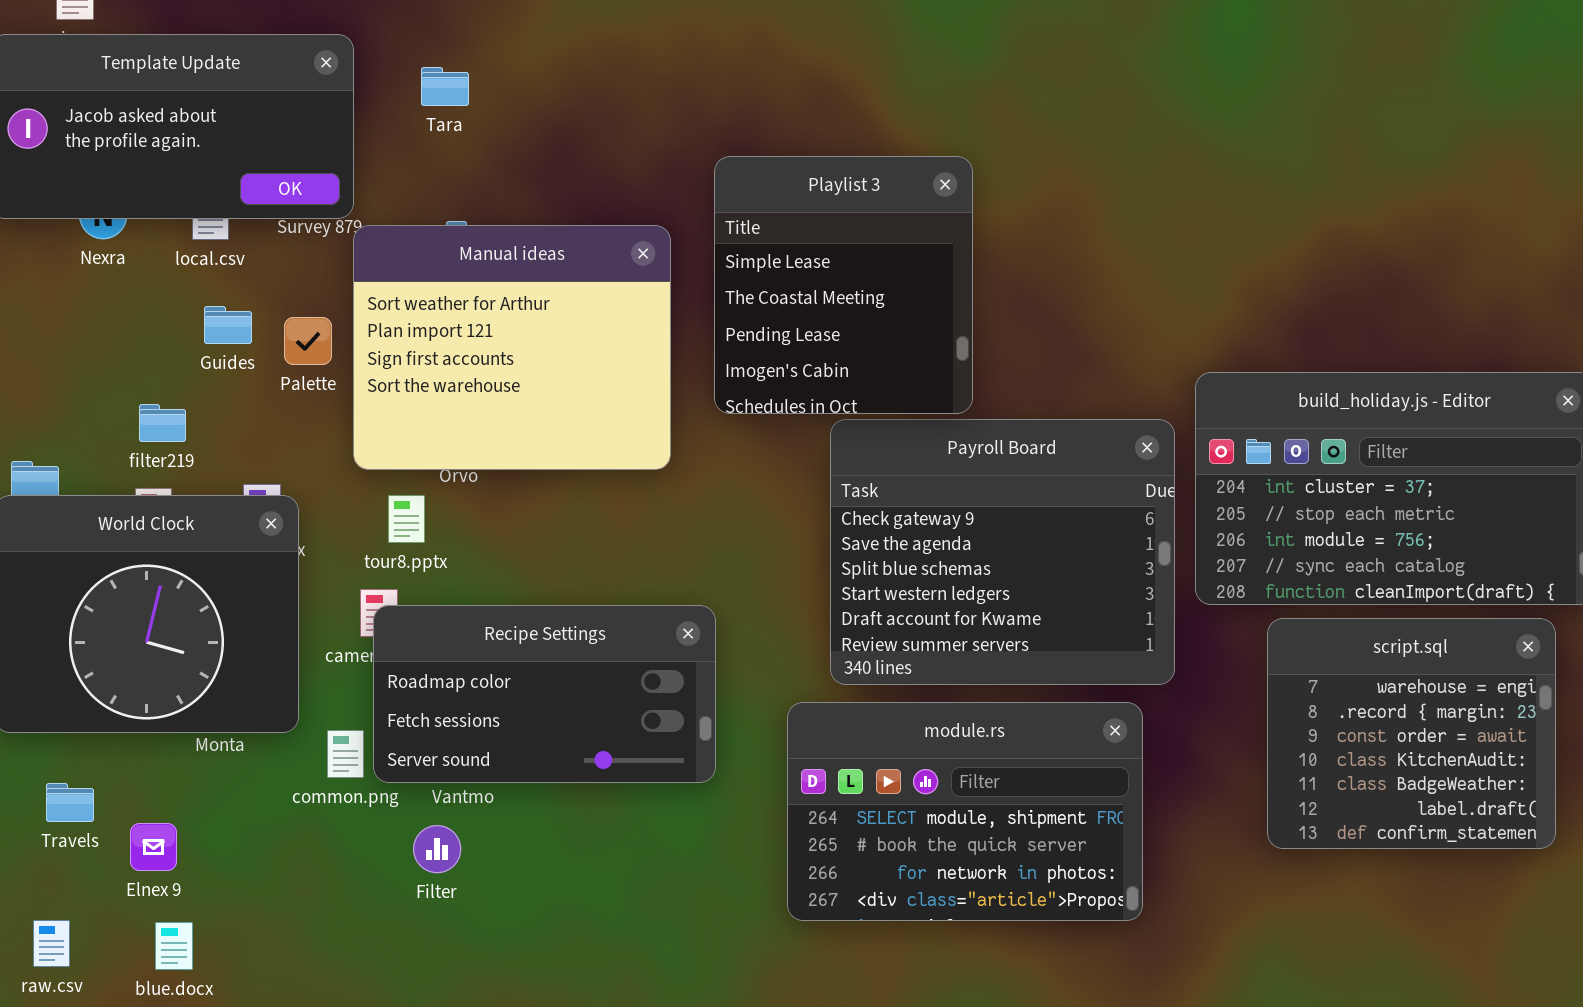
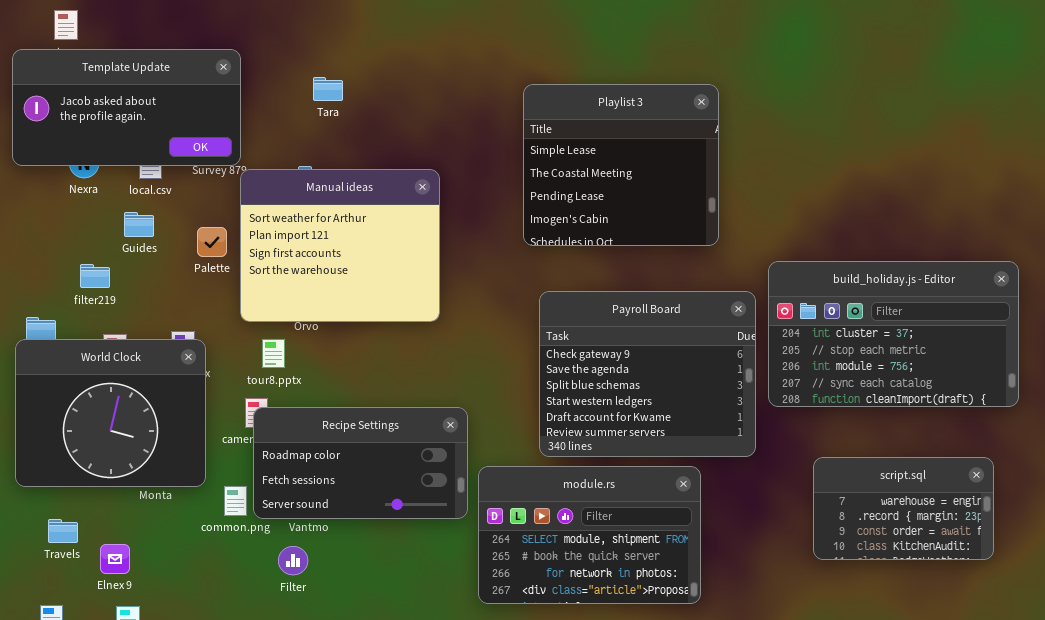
Tara: [421,67,469,106] -> [313,77,343,101], moved
Playlist 3: [714,156,973,414] -> [523,84,719,246], moved, resized
Guides: [204,306,252,344] -> [124,212,154,237], moved
filter219: [139,404,186,442] -> [80,264,110,288], moved
script.sql: [1267,618,1556,849] -> [813,457,994,560], resized
module.rs: [787,702,1143,921] -> [478,466,701,604], moved

